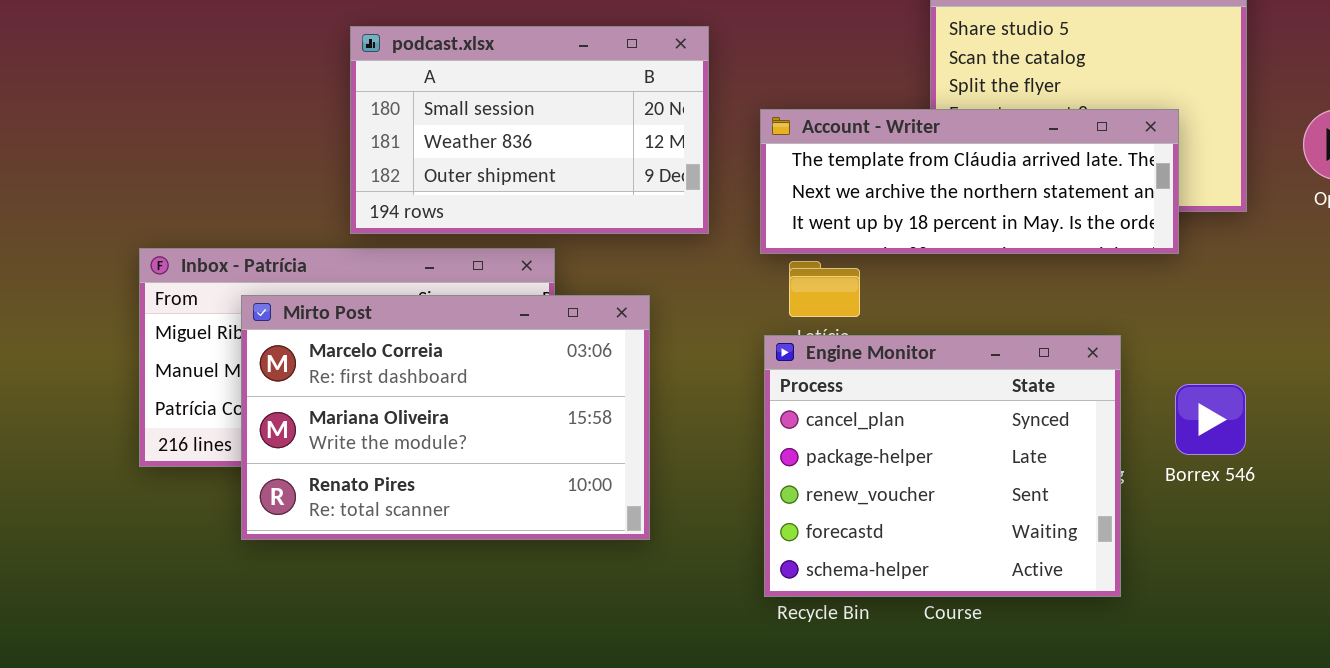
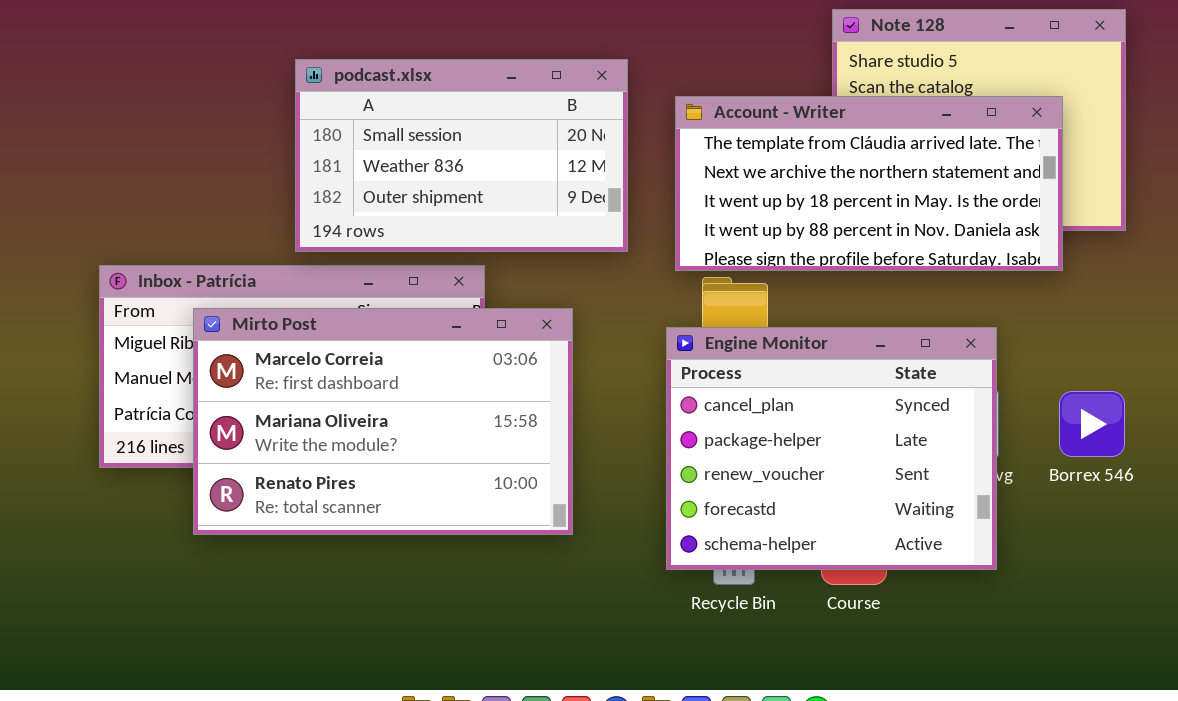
Account - Writer: [760,109,1179,254] -> [675,96,1063,271], resized
Engine Monitor: [764,335,1121,597] -> [666,327,997,570], moved

